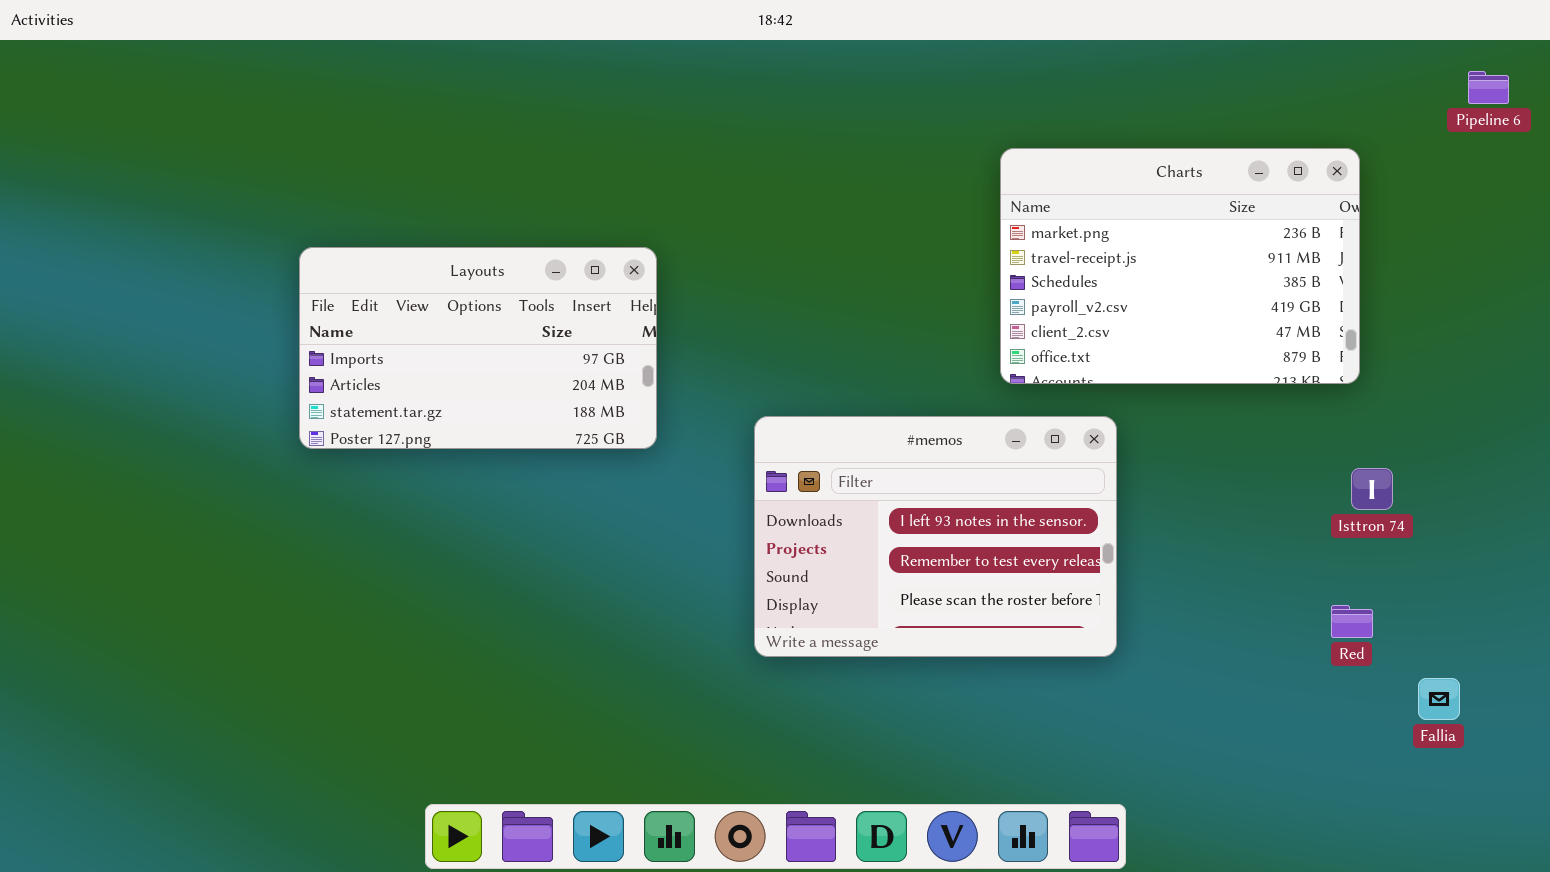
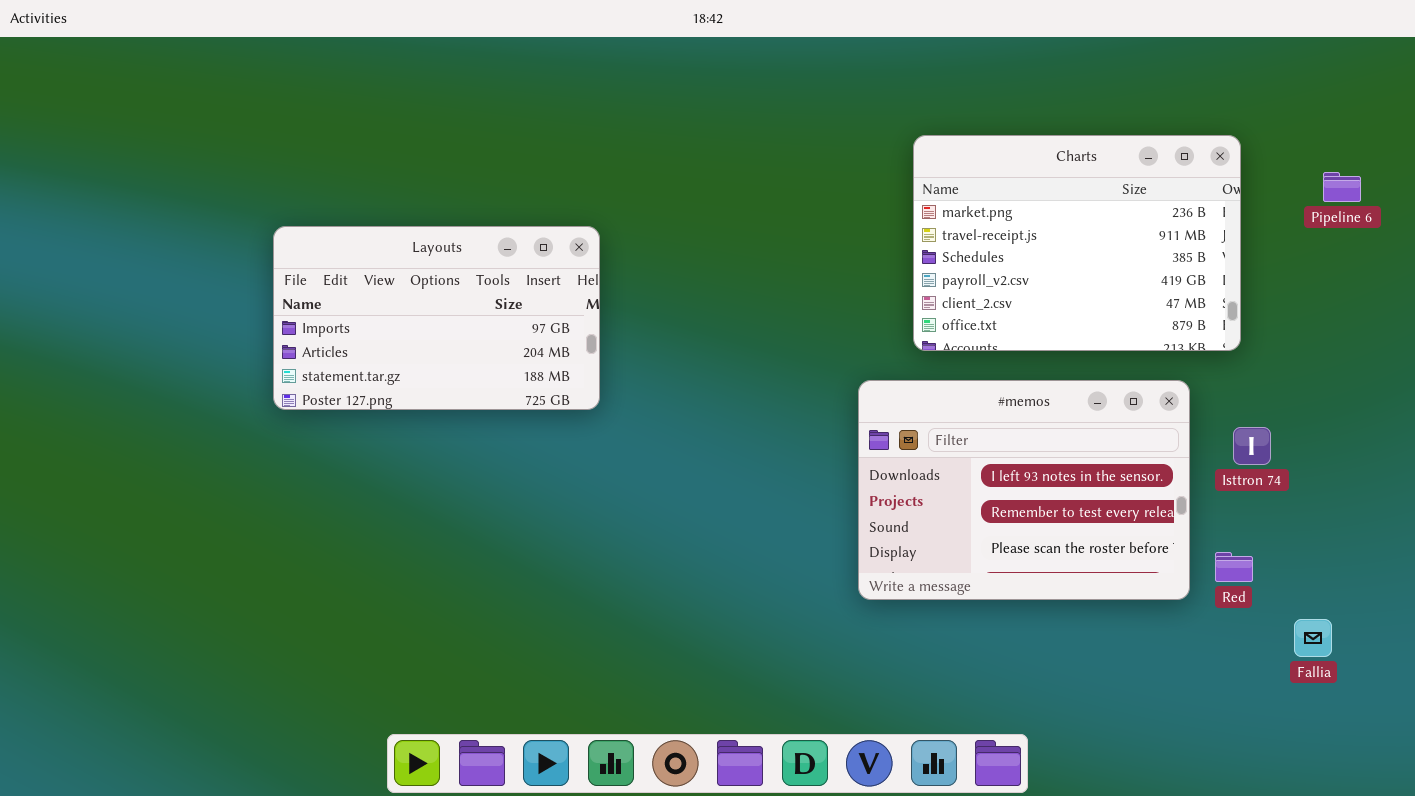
Pipeline 6: [1468,71,1509,104] -> [1323,172,1361,202], moved
#memos: [754,416,1117,657] -> [858,380,1190,600], moved

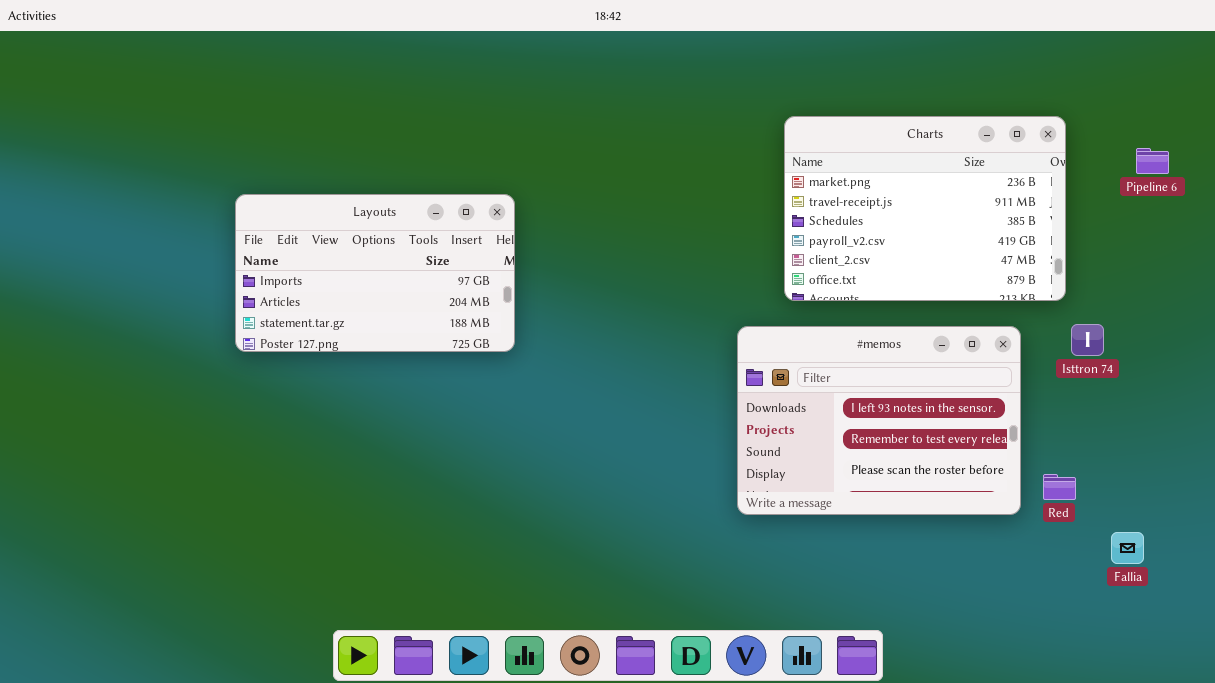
Isttron 74: [1233,427,1271,465] -> [1071,324,1104,356], moved

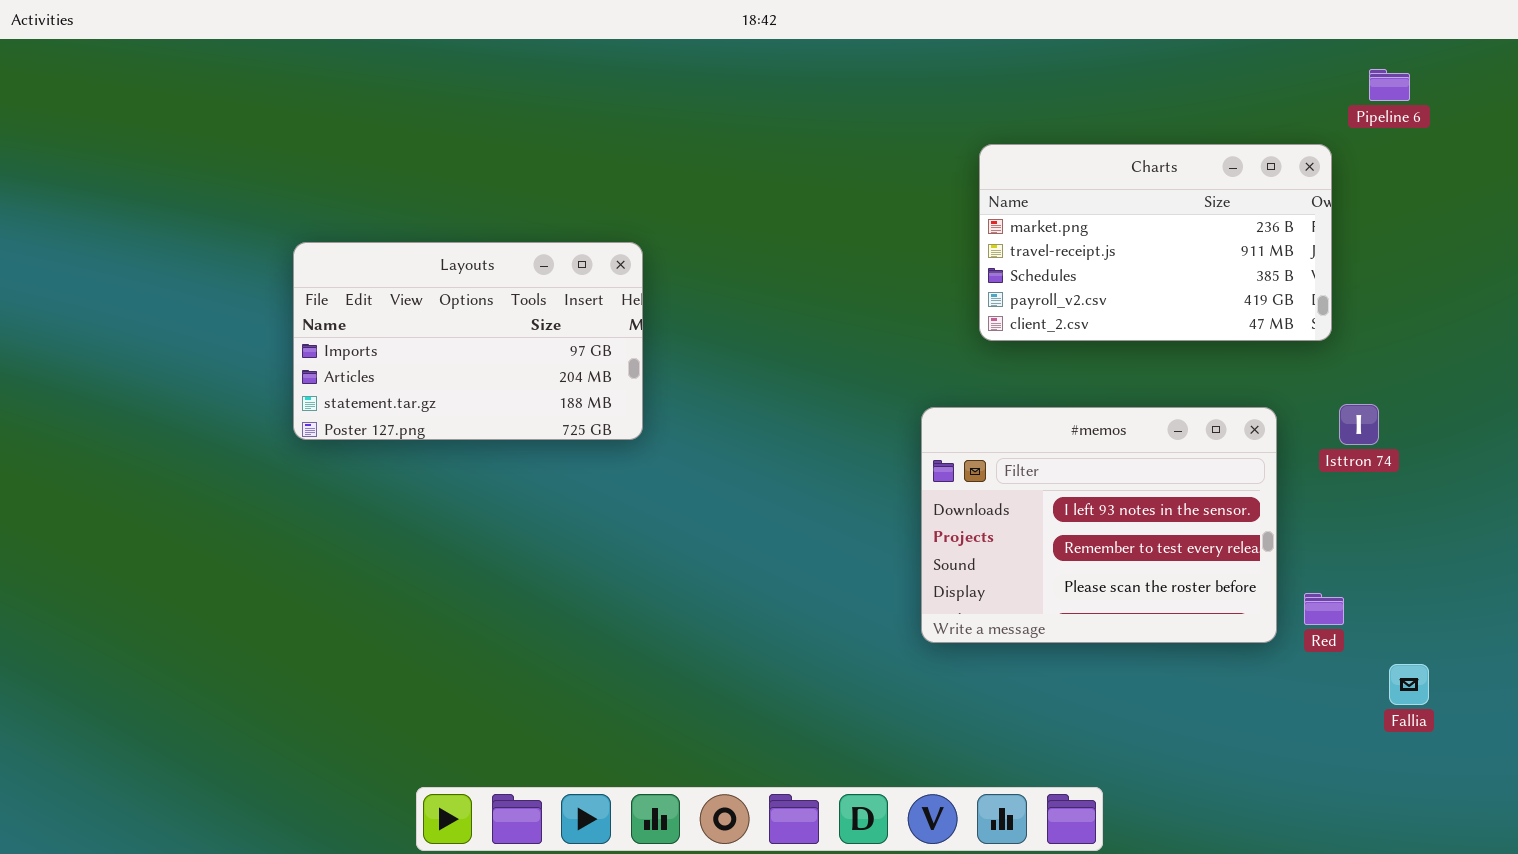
Charts: [784,116,1066,301] -> [979,144,1332,341], resized
Pipeline 6: [1136,148,1169,174] -> [1369,69,1410,101], moved

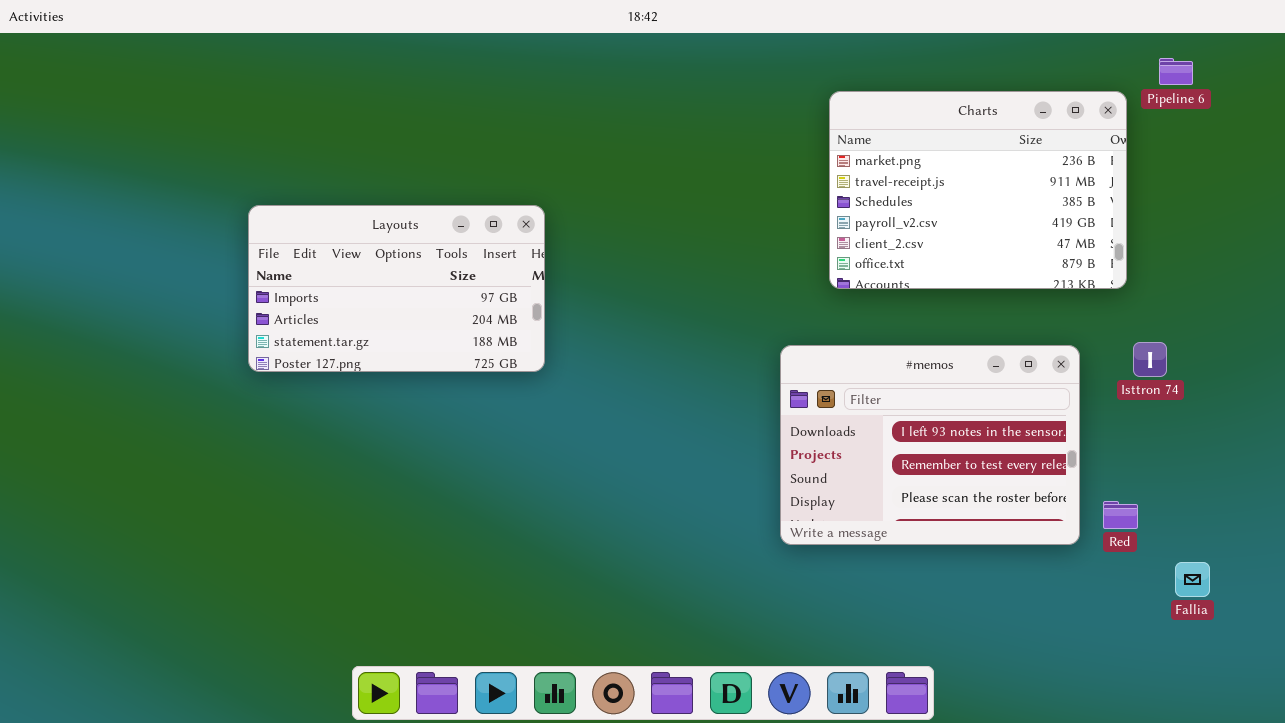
Charts: [979,144,1332,341] -> [829,91,1127,289], resized

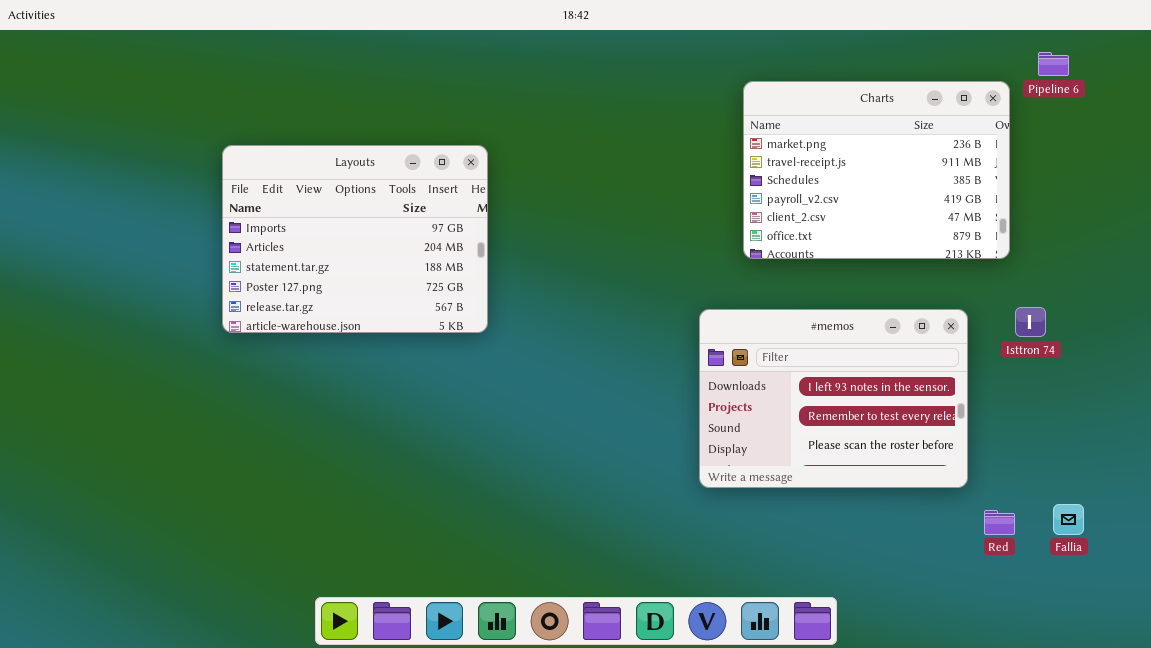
Layouts: [248,205,545,372] -> [222,145,488,333], resized
Red: [1103,501,1138,529] -> [984,510,1015,535], moved

